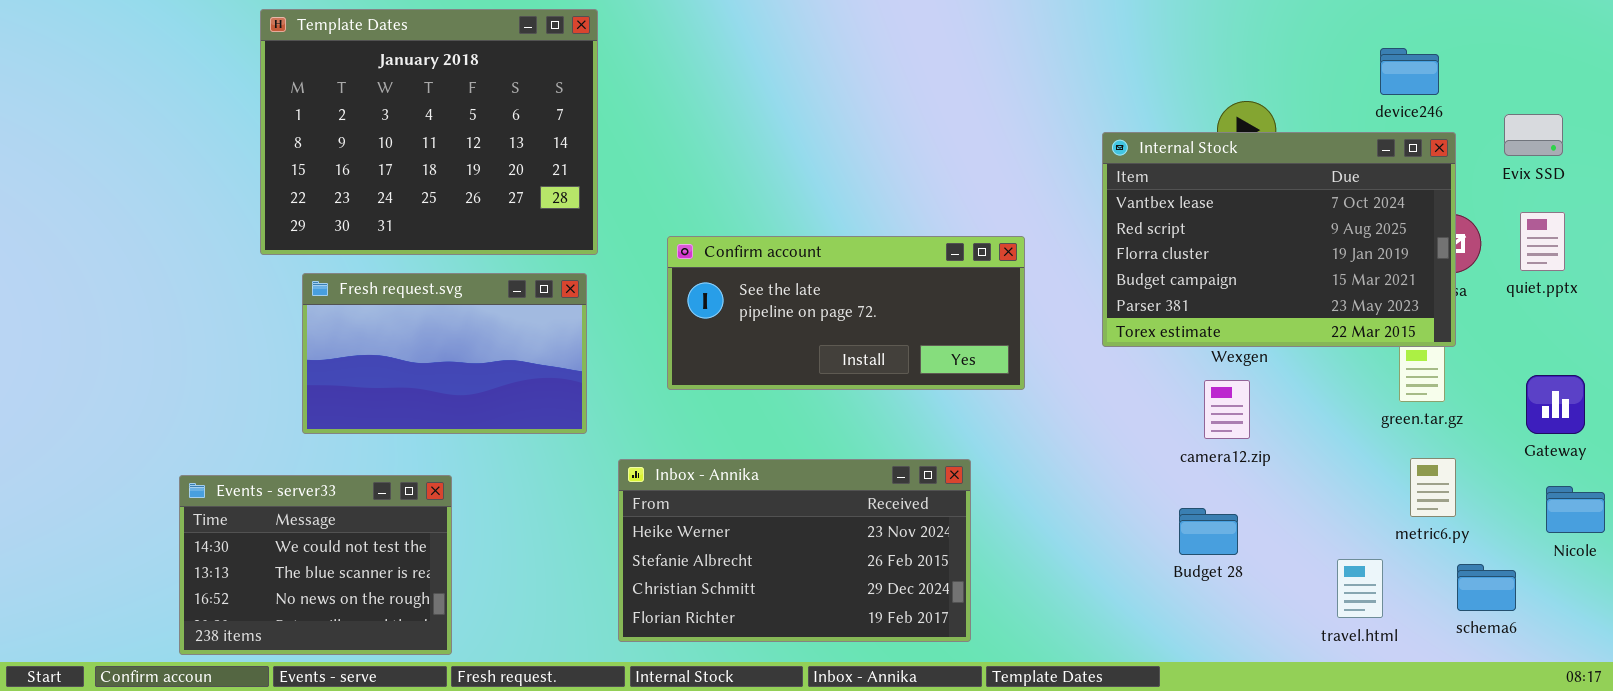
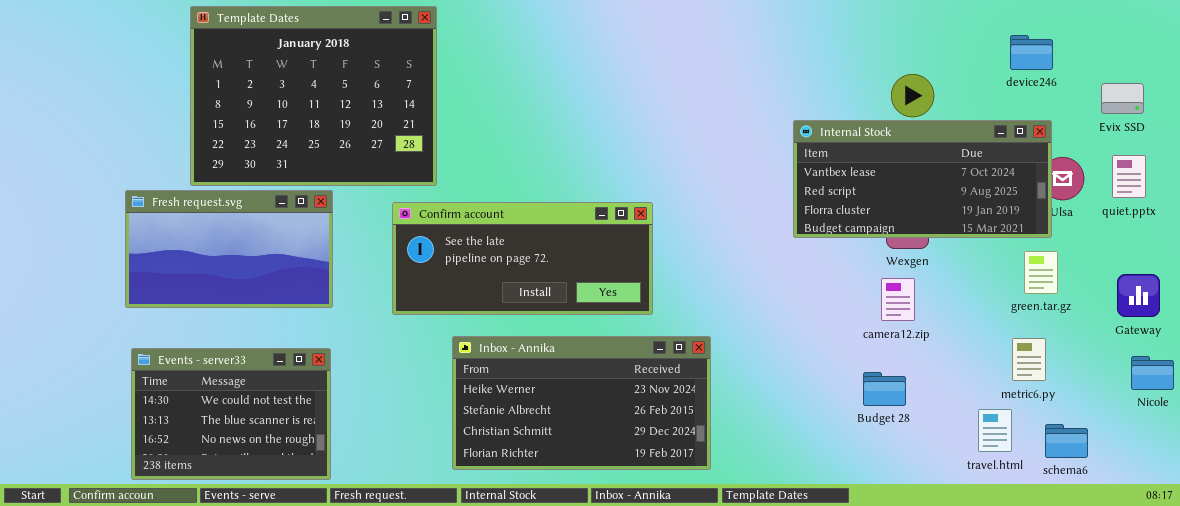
Internal Stock: [1102,132,1456,347] -> [793,120,1052,238], moved, resized
Confirm account: [667,236,1025,390] -> [392,202,653,315], moved
Fresh request.svg: [302,273,587,434] -> [125,190,333,308], moved
metric6.py: [1410,458,1456,517] -> [1012,338,1046,381], moved
schema6: [1457,564,1516,611] -> [1045,424,1088,458], moved

